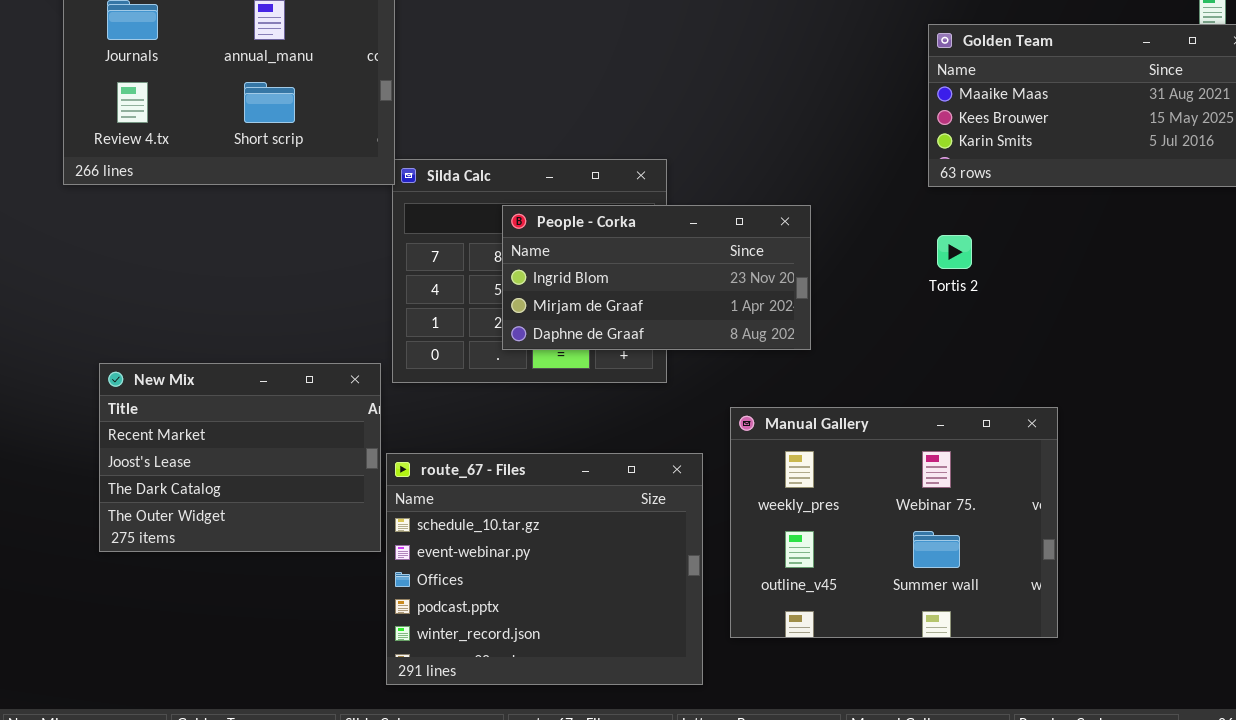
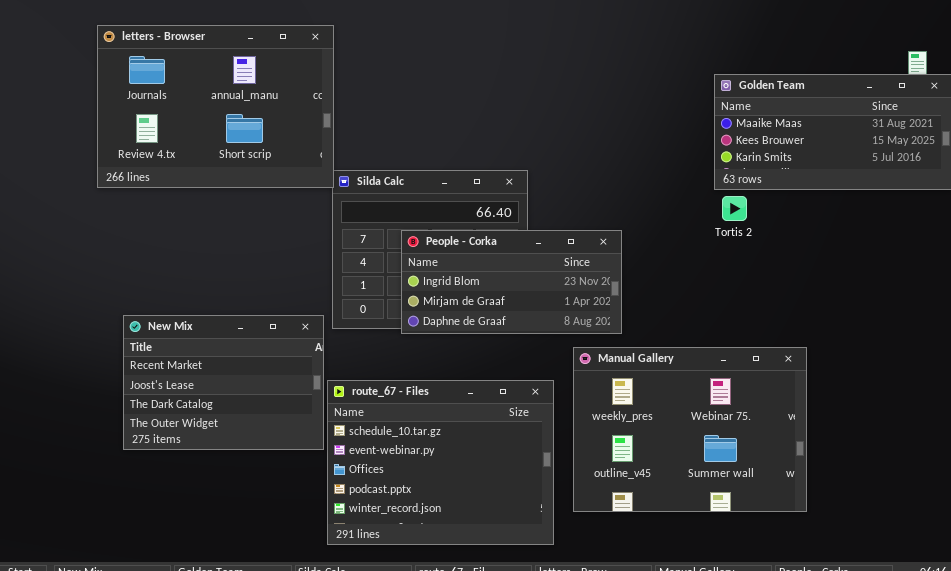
People - Corka: [502,205,811,350] -> [401,230,622,334], moved
Tortis 2: [937,235,972,269] -> [722,196,747,221], moved

